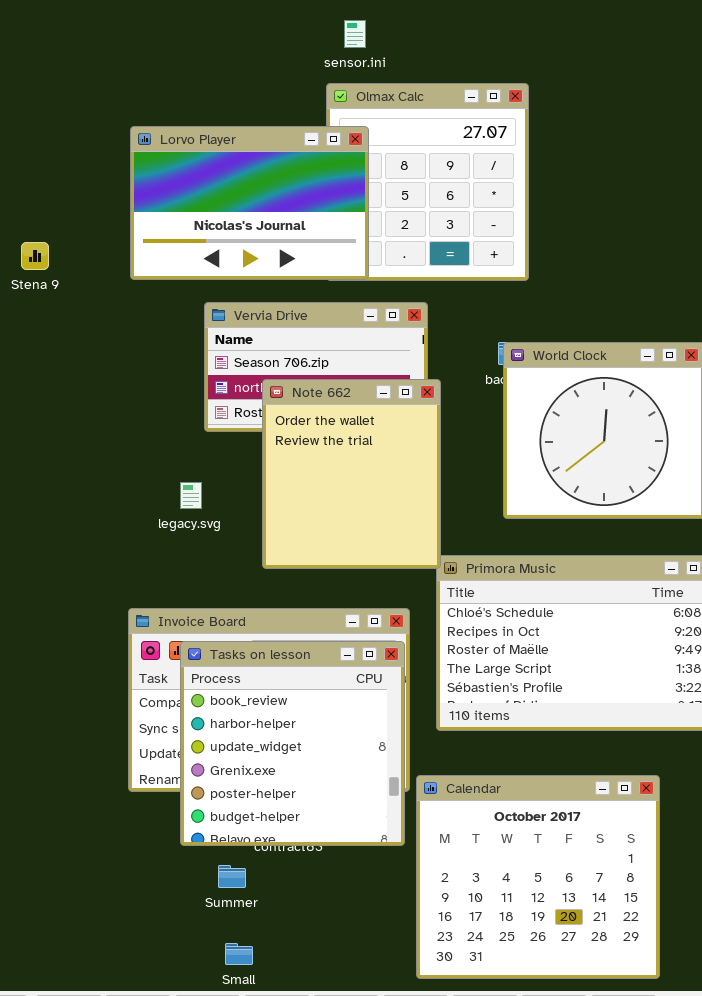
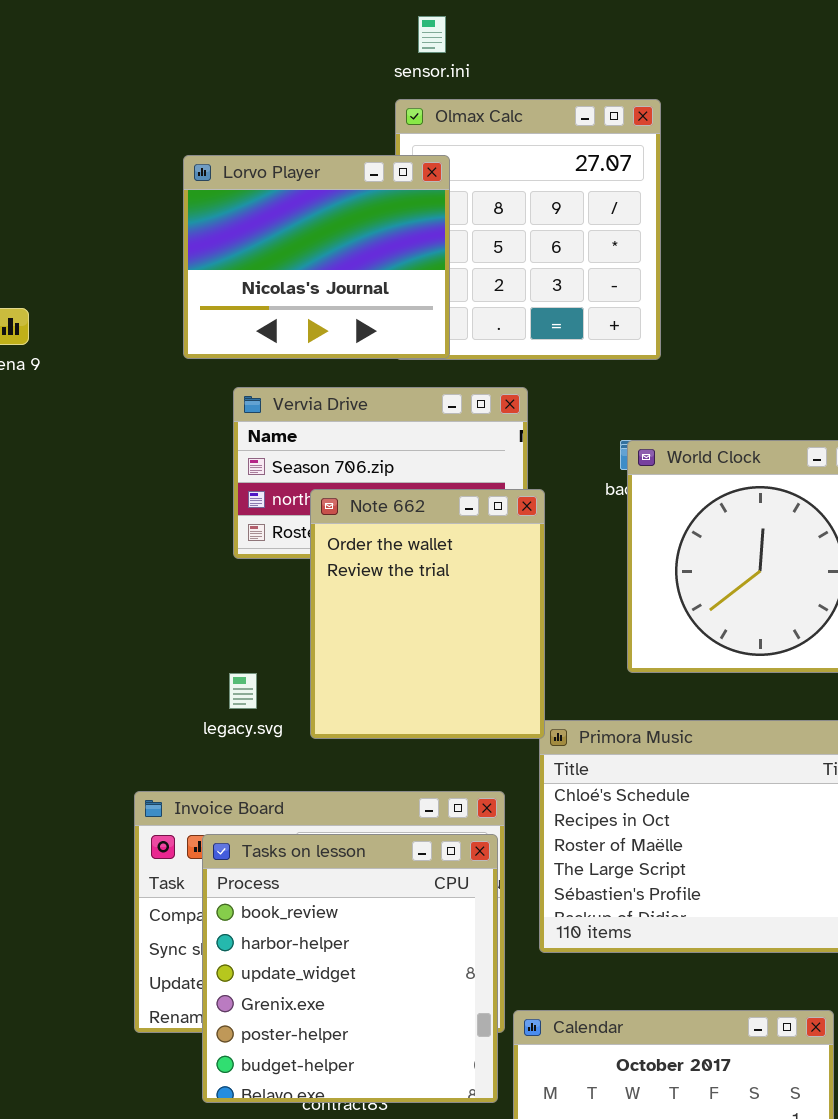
Lorvo Player: [130,126,369,280] -> [183,155,450,359], resized
legacy.svg: [180,482,202,509] -> [229,673,257,709], moved

